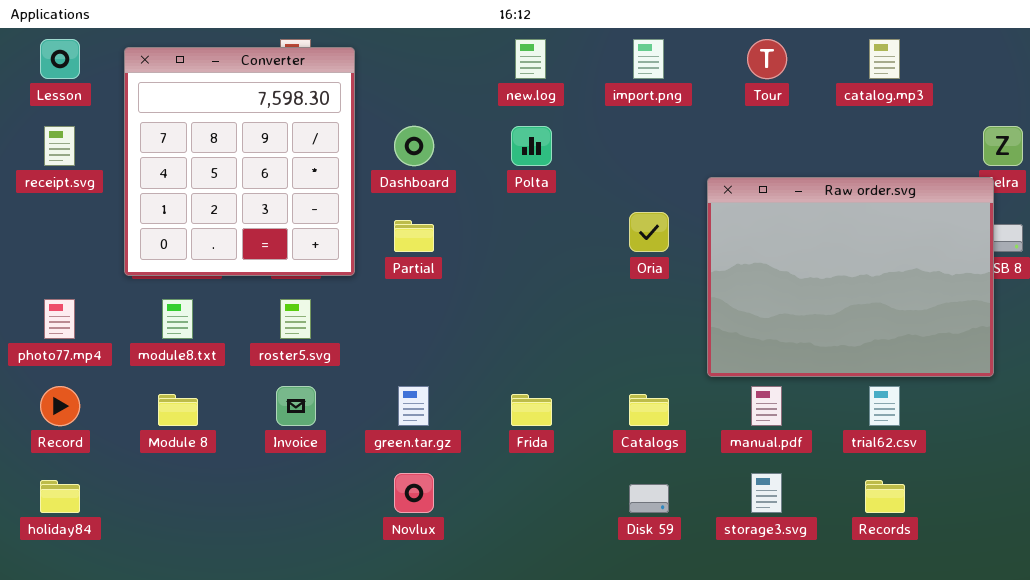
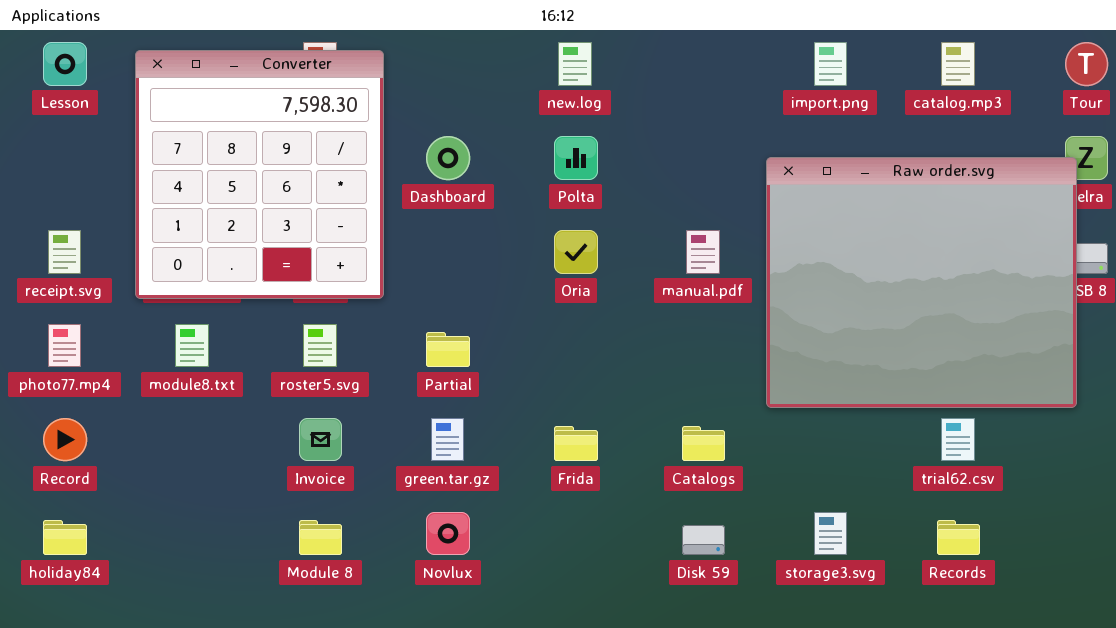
import.png: [633,39,664,79] -> [814,42,847,86], moved
Tour: [747,39,787,79] -> [1065,42,1108,86], moved
receipt.svg: [44,126,75,166] -> [48,230,81,274], moved
Raw order.svg: [707,177,994,377] -> [766,157,1077,408], resized
Oria: [629,212,669,252] -> [554,230,598,274], moved
Partial: [394,220,434,252] -> [426,332,470,367], moved
manual.pdf: [751,386,782,426] -> [686,230,720,274], moved
Module 8: [158,394,198,426] -> [299,520,342,555], moved

